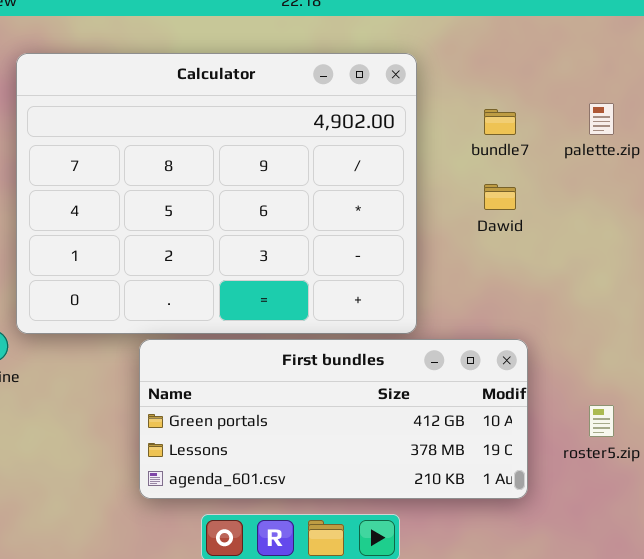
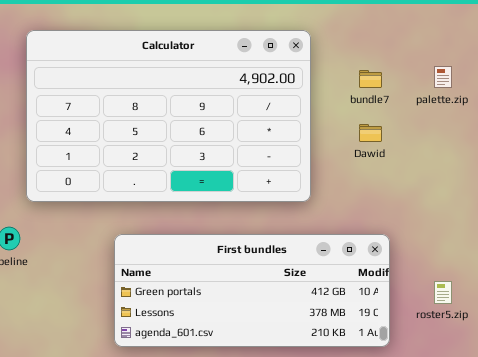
Calculator: [16,53,417,334] -> [26,30,311,202], resized

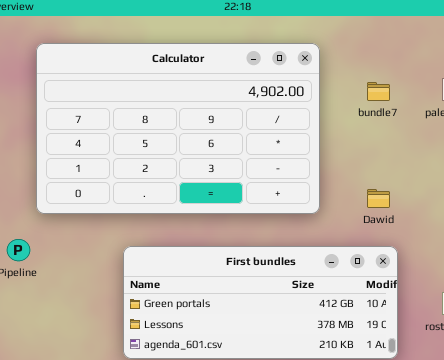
Dawid: [359,124,382,142] -> [367,189,390,208], moved

